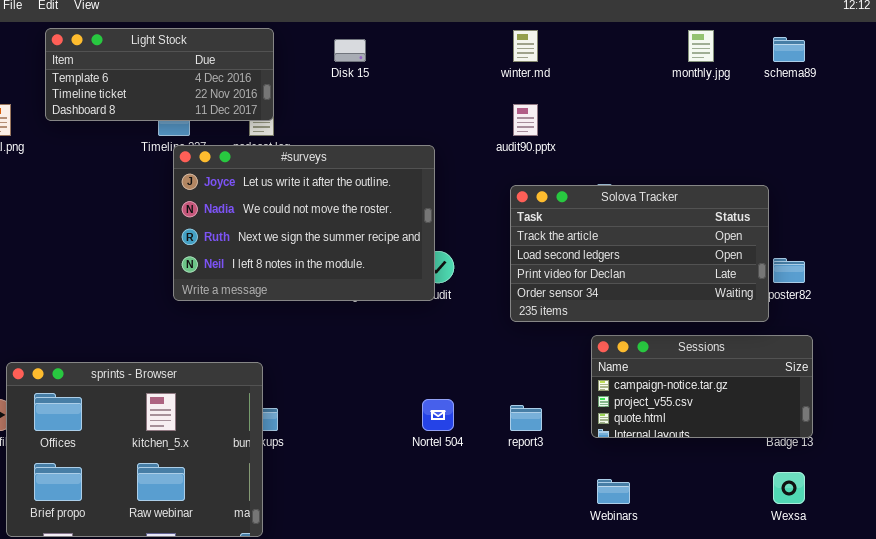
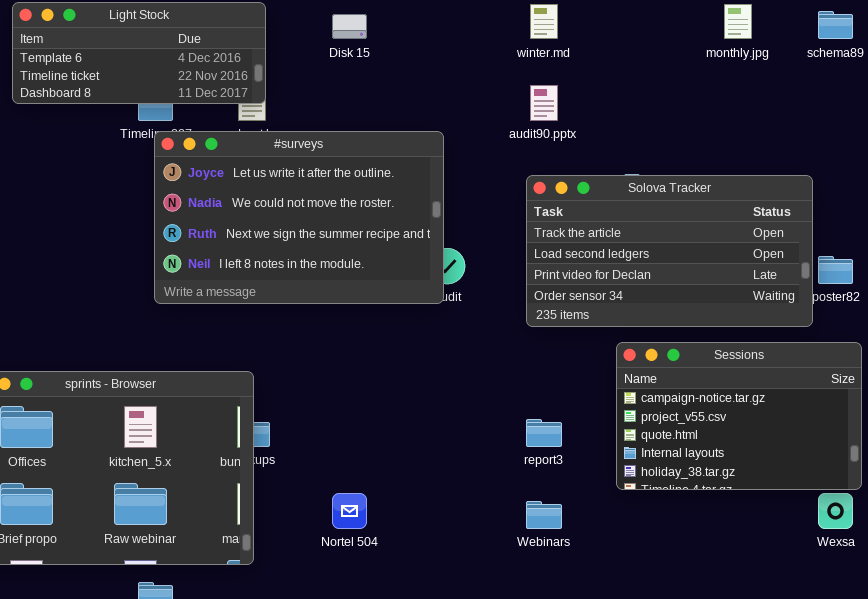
Sessions: [591,335,813,438] -> [616,342,862,490], resized
Nortel 504: [422,399,454,431] -> [332,493,367,529], moved
Webinars: [597,479,630,504] -> [526,501,562,529], moved

